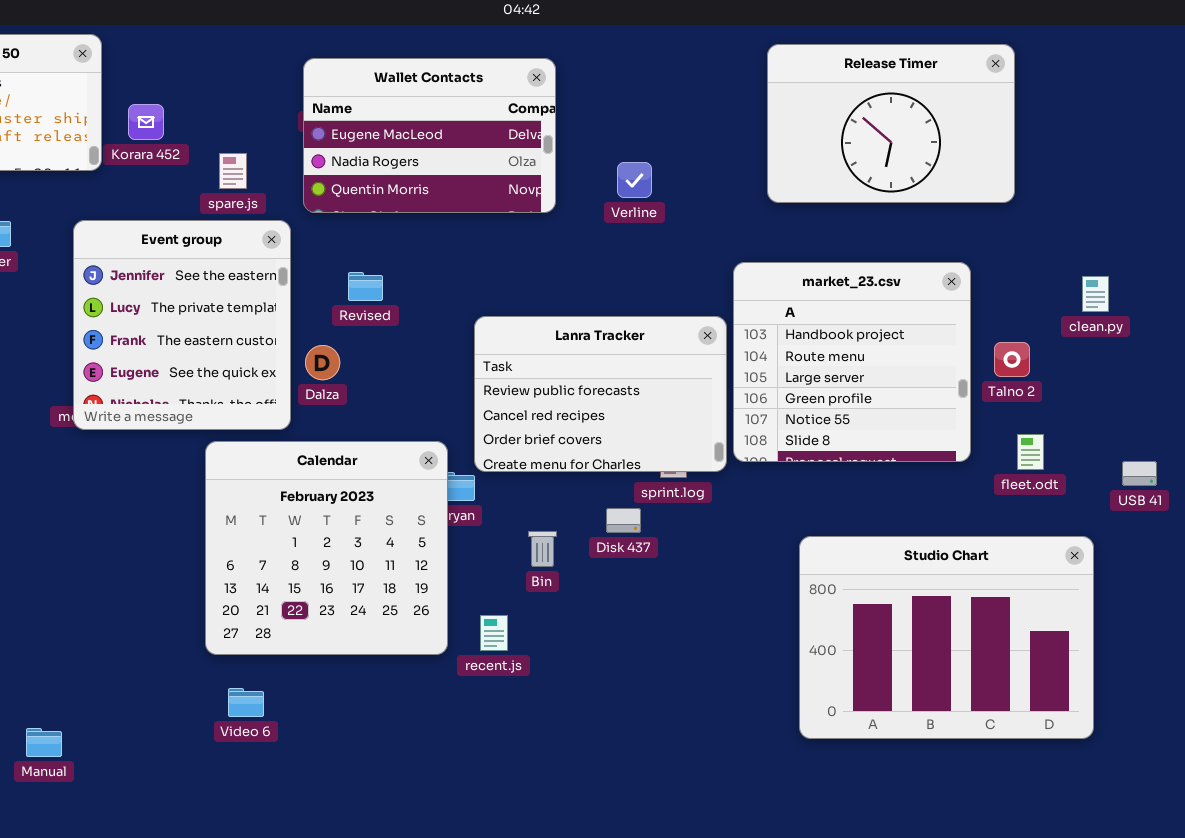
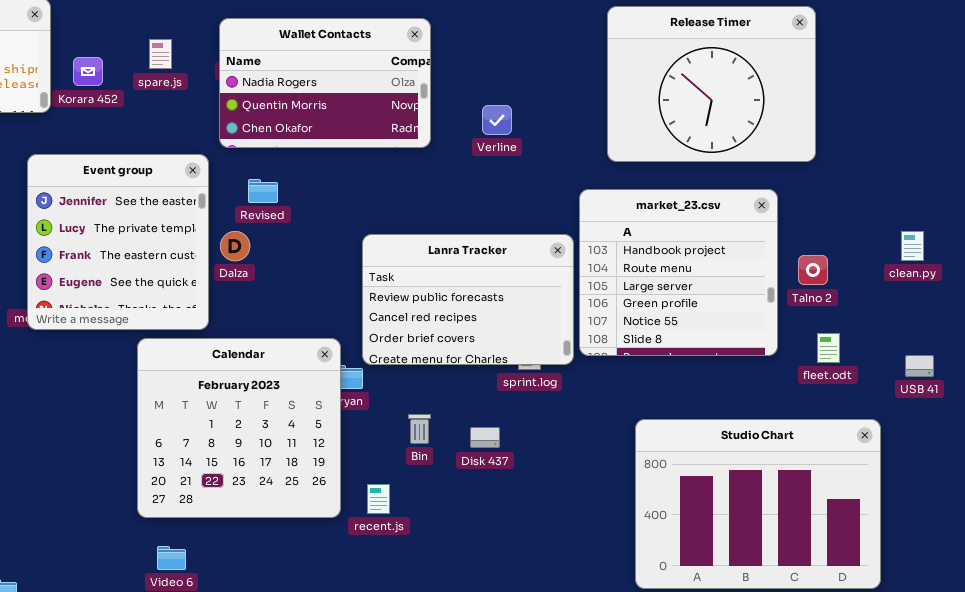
Release Timer: [767,44,1015,203] -> [607,6,816,162], resized
Wallet Contacts: [303,58,556,213] -> [219,18,431,148], scrolled down 1 row
spare.js: [219,153,247,189] -> [149,39,172,69], moved
Revised: [348,272,383,301] -> [248,179,278,203], moved
clean.py: [1082,276,1109,312] -> [901,231,924,261], moved
Dalza: [305,345,340,380] -> [220,231,250,261], moved
Disk 437: [606,508,641,533] -> [470,427,500,448], moved

